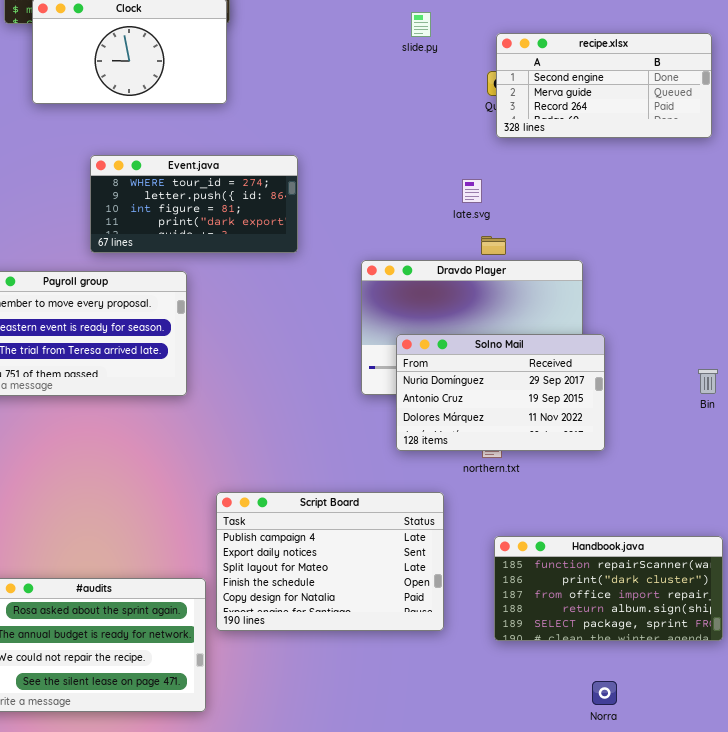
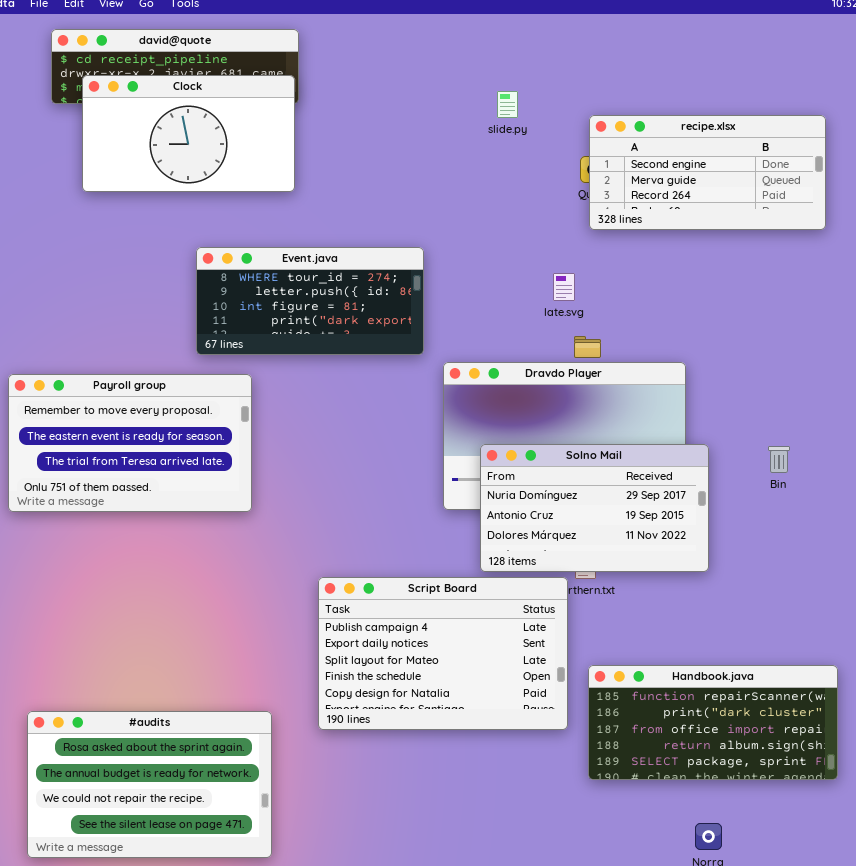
Event.java: [90,155,298,253] -> [196,247,424,355], moved
Bin: [698,369,718,394] -> [768,446,790,473], moved
Script Board: [216,492,444,631] -> [318,577,568,730], moved

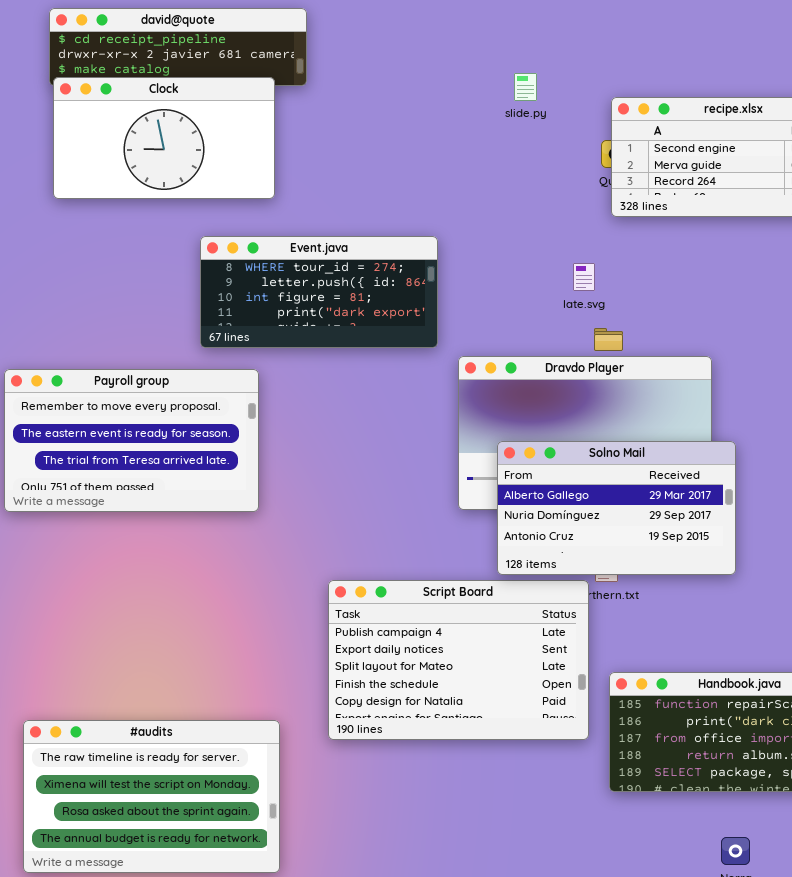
Clock: [82,75,295,192] -> [53,77,275,199], moved
Solno Mail: [480,444,709,572] -> [497,441,736,575], scrolled up 1 row
#audits: [27,711,272,858] -> [23,720,280,873], scrolled up 2 rows

